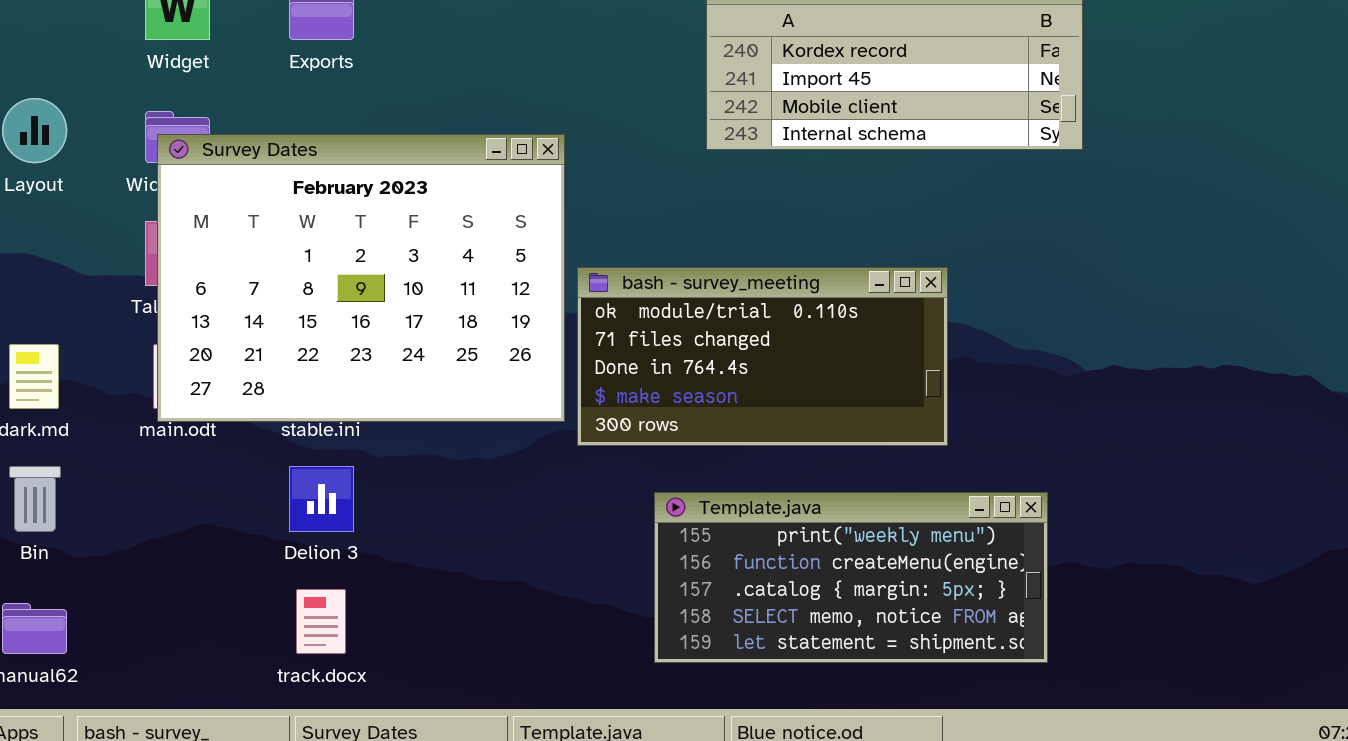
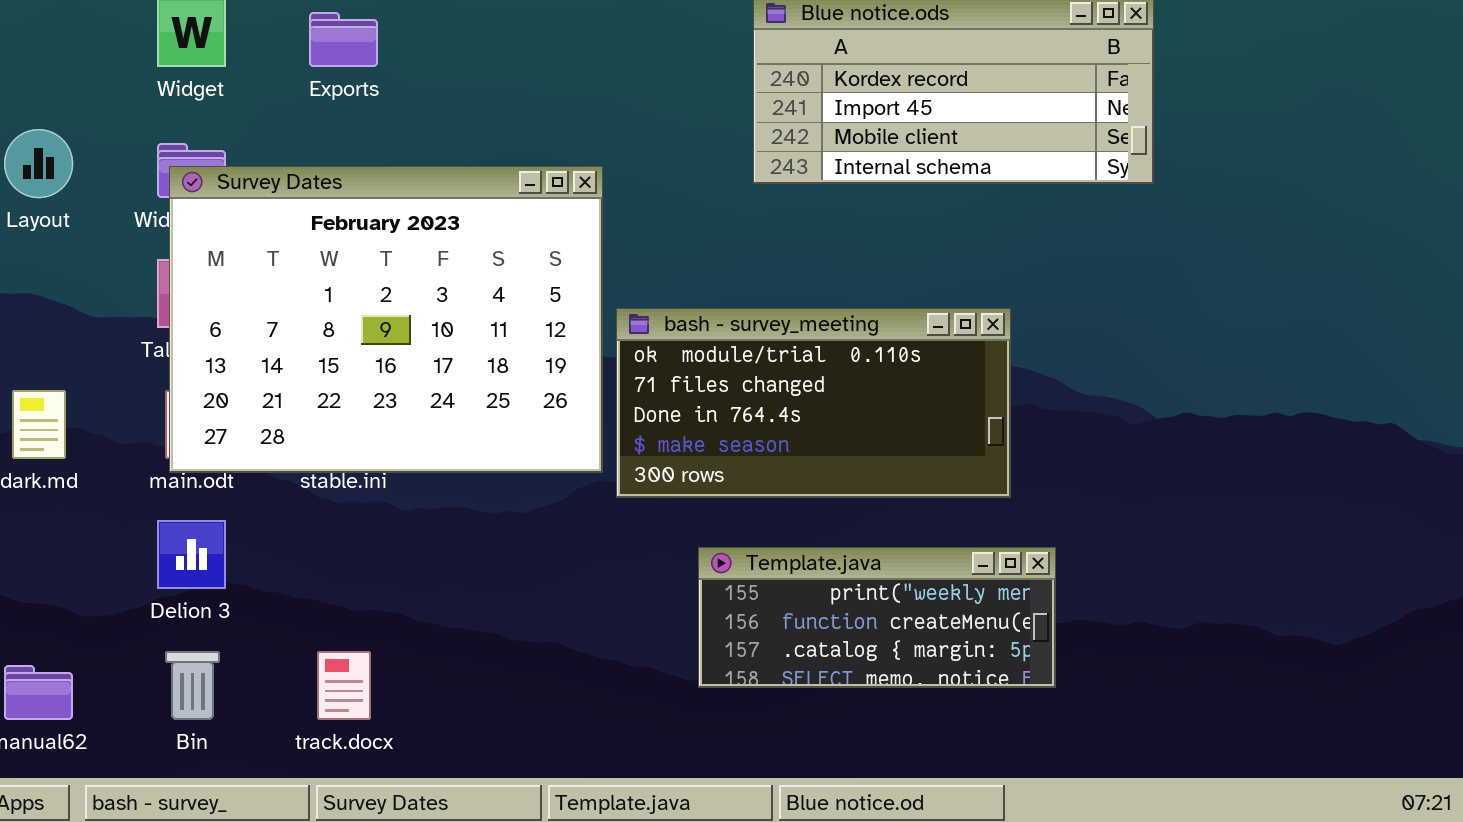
Bin: [9,466,61,532] -> [165,651,220,720], moved
Delion 3: [289,466,354,532] -> [157,520,226,589], moved
Template.java: [654,492,1048,663] -> [698,547,1056,688], resized

